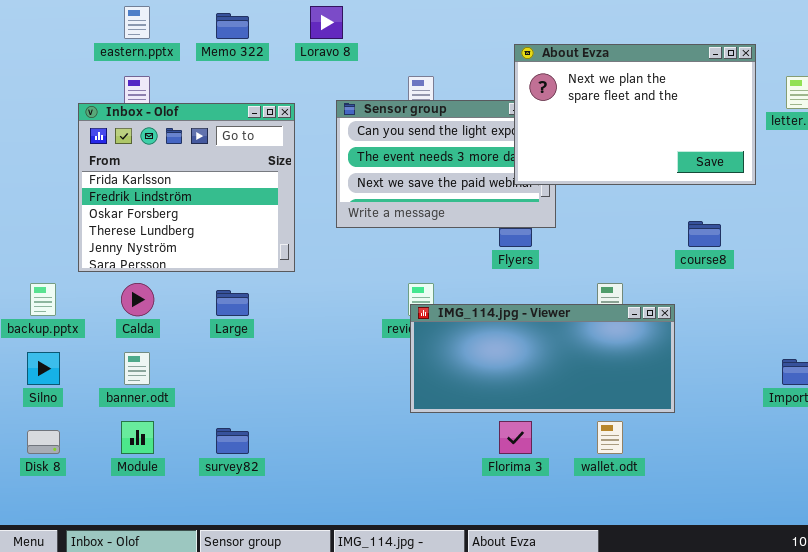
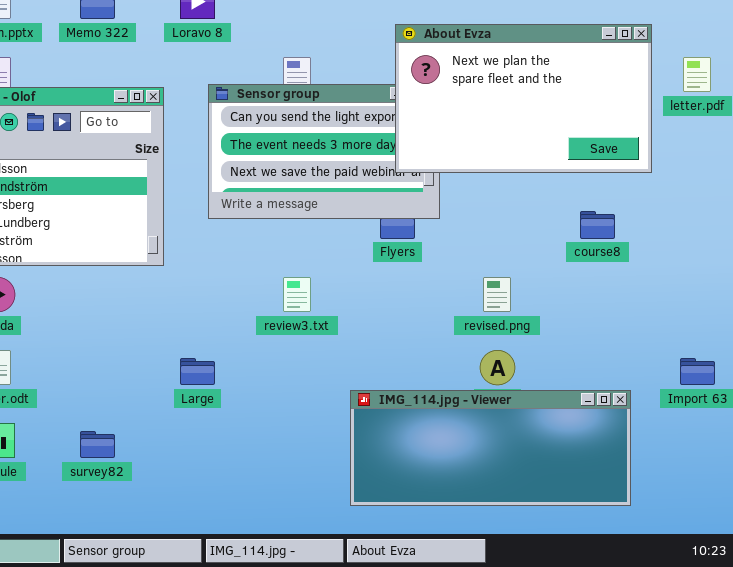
Large: [216,290,249,316] -> [180,358,215,385], moved
IMG_114.jpg - Viewer: [410,304,675,413] -> [350,390,631,506], moved

